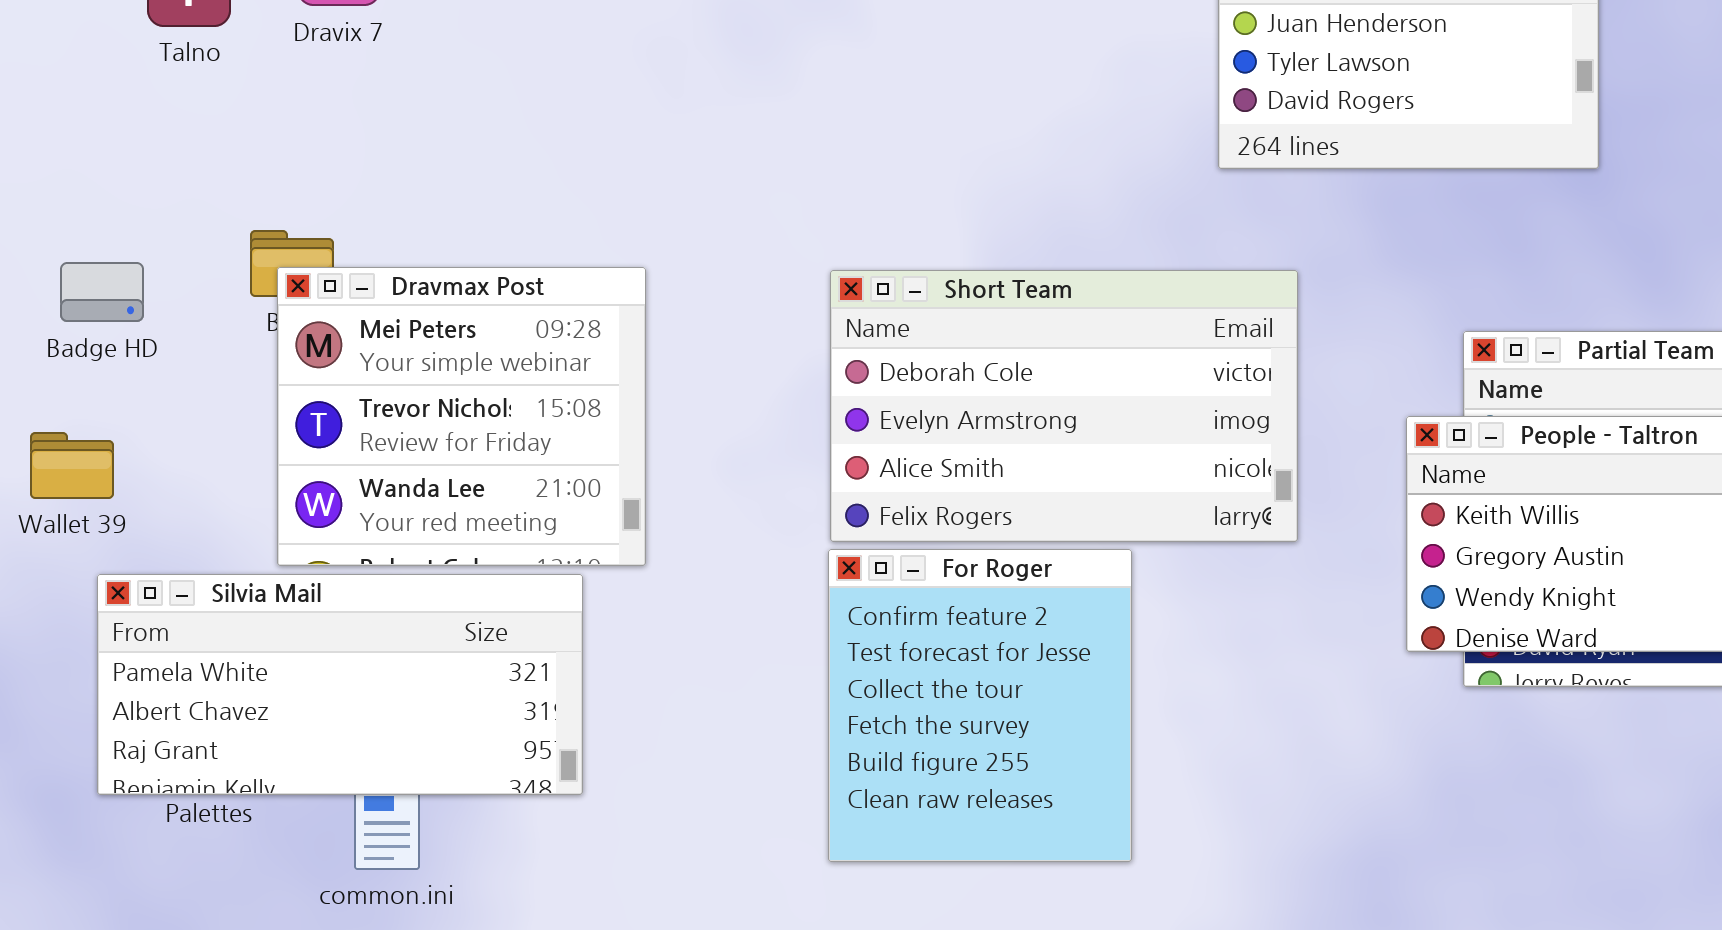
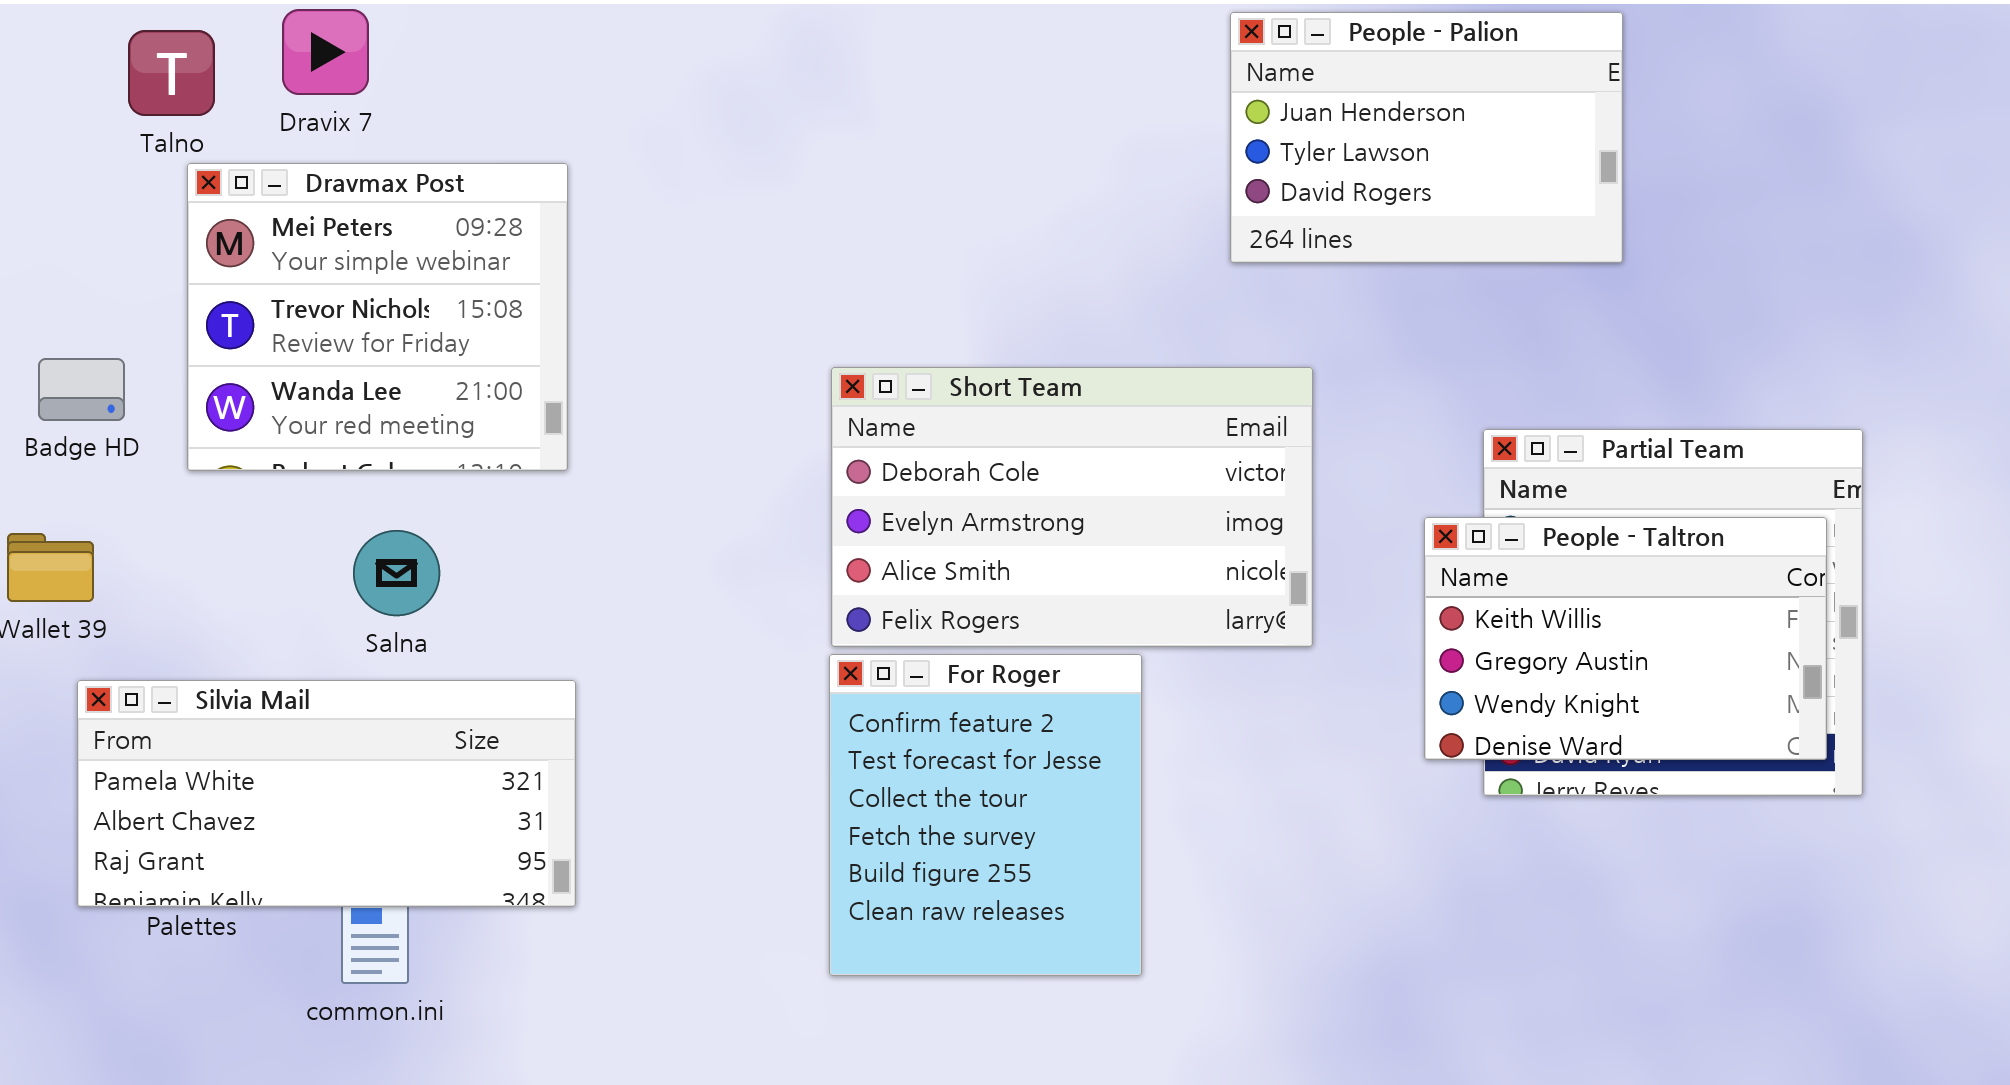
Dravmax Post: [277,267,646,566] -> [187,163,568,471], moved

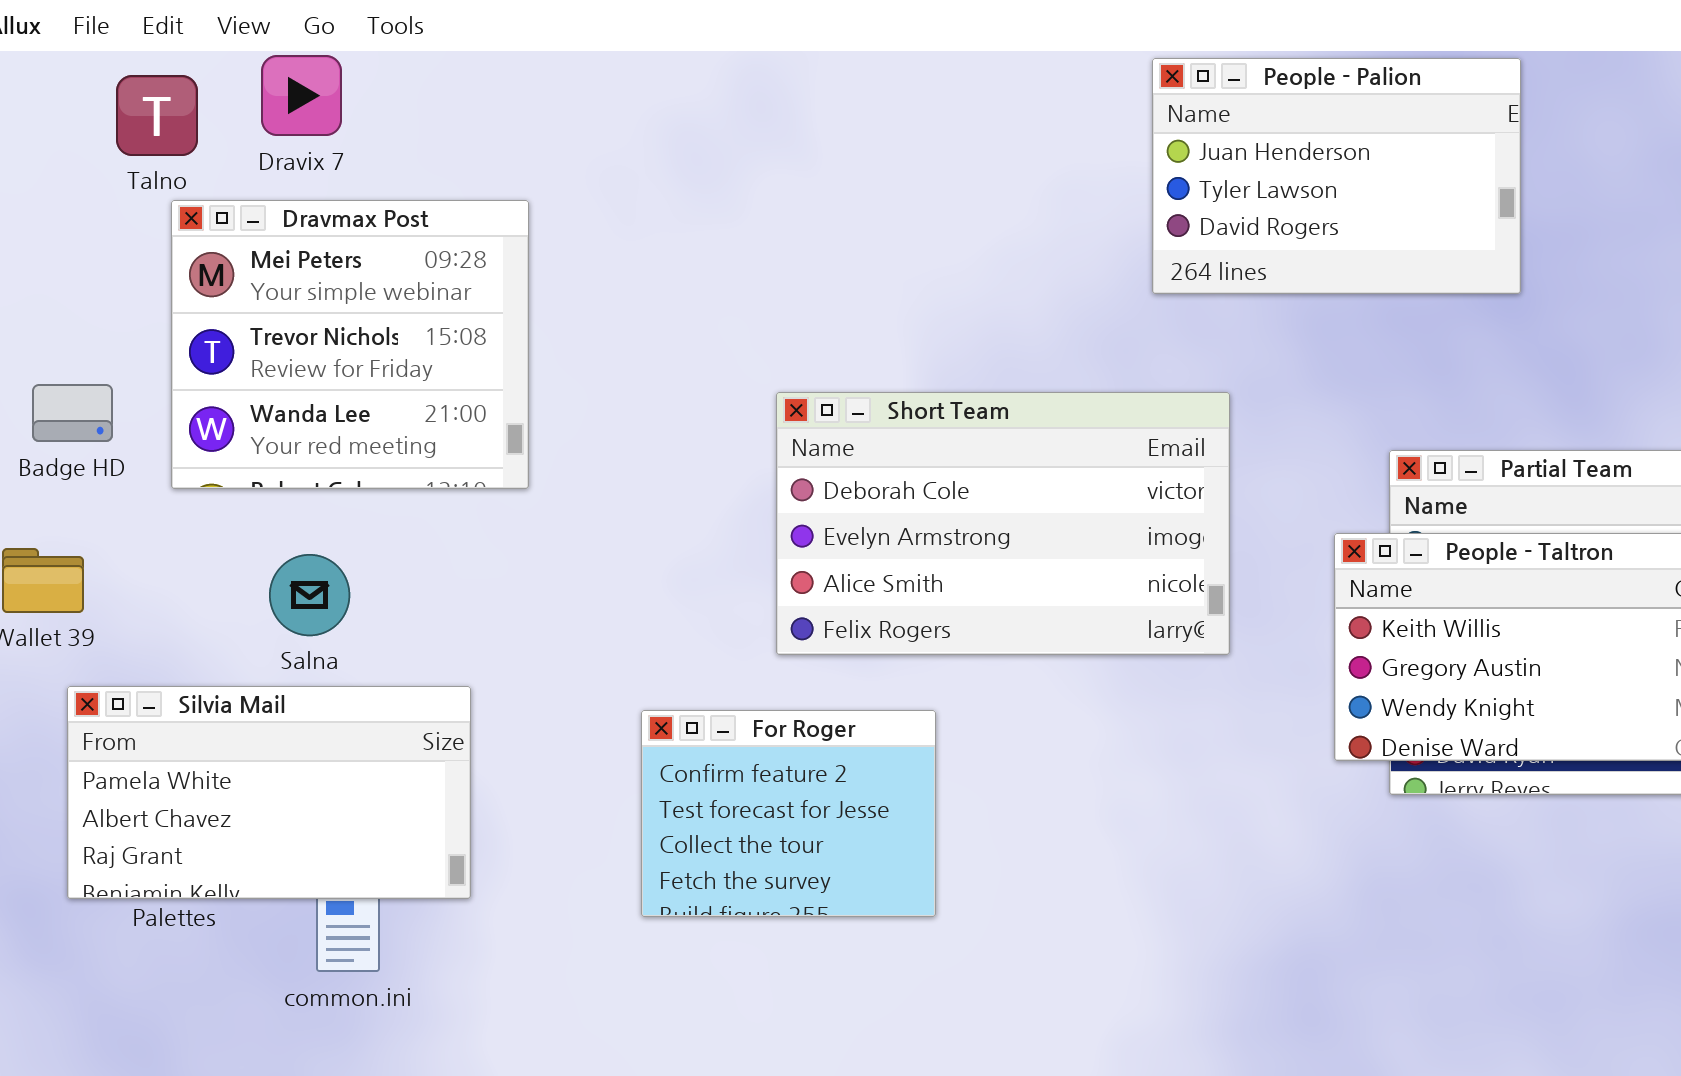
Salna: [353,530,440,616] -> [269,554,350,636], moved
For Roger: [829,654,1142,976] -> [641,710,936,917], moved, resized
Silvia Mail: [77,680,576,907] -> [67,686,471,899], resized

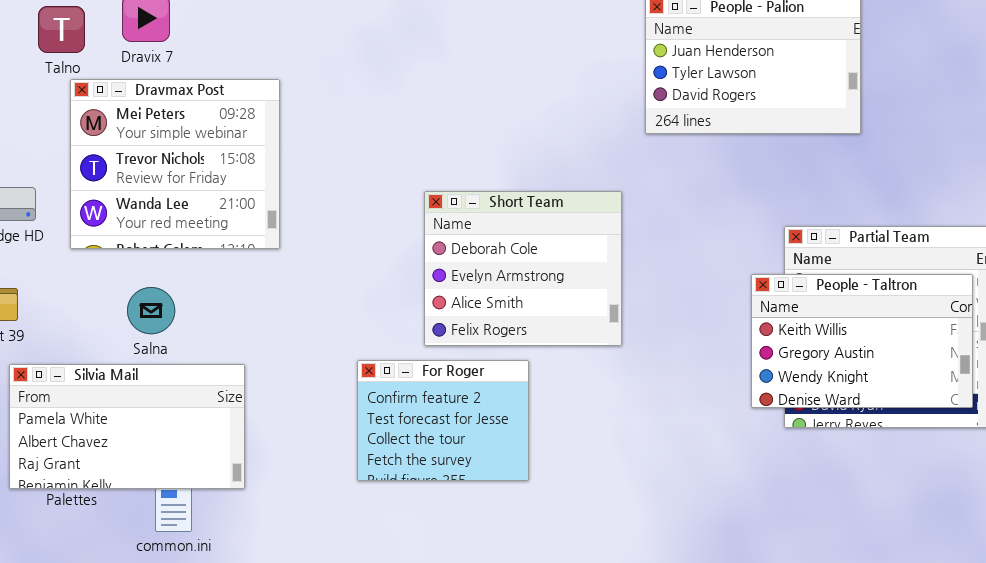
Short Team: [776,392,1230,655] -> [424,191,622,346], resized
For Roger: [641,710,936,917] -> [357,360,529,481], moved

